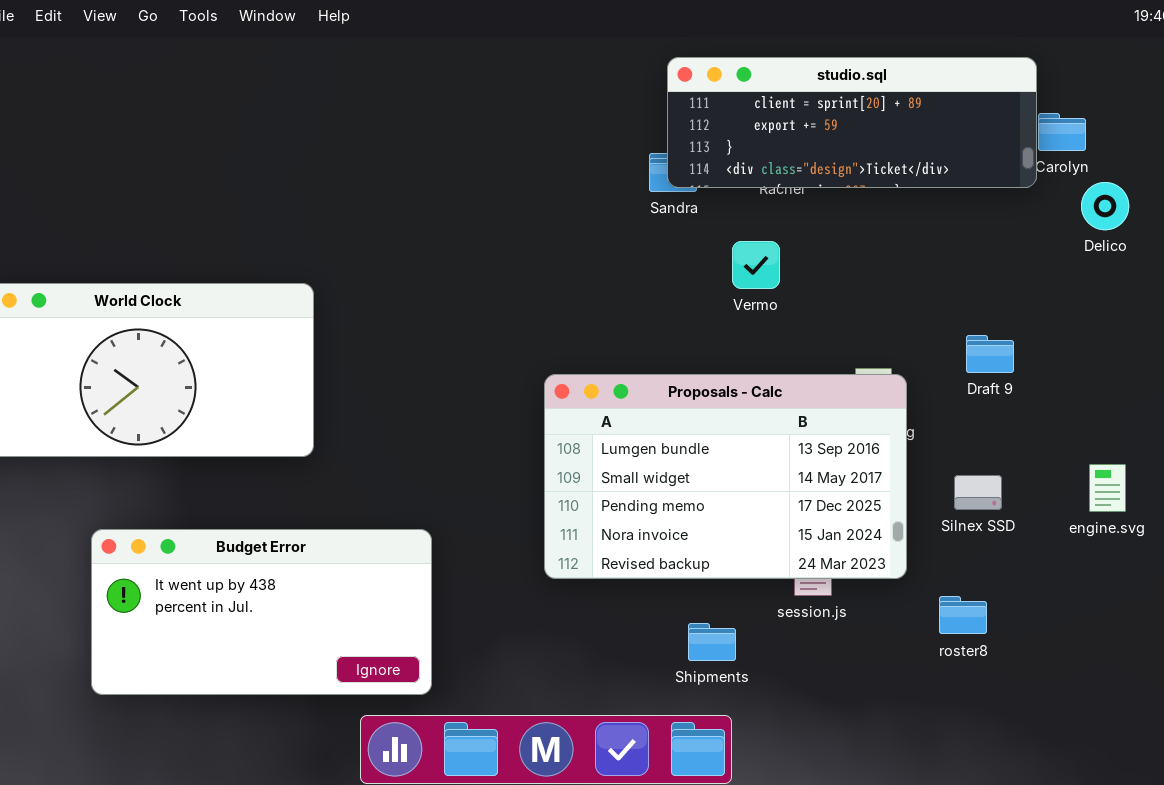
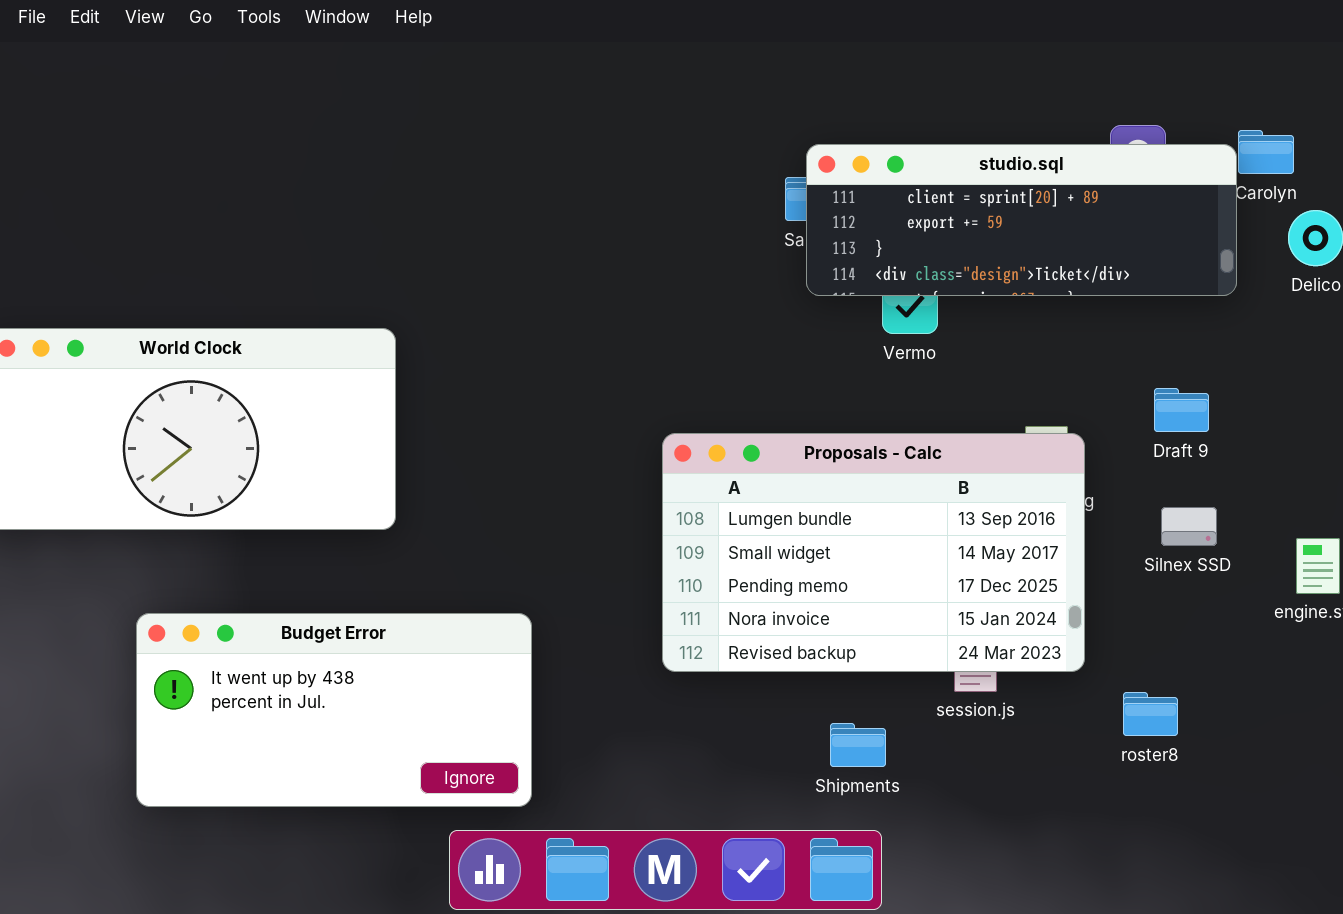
studio.sql: [667,57,1037,188] -> [806,144,1237,296], moved
Silnex SSD: [954,475,1002,510] -> [1161,507,1217,546], moved

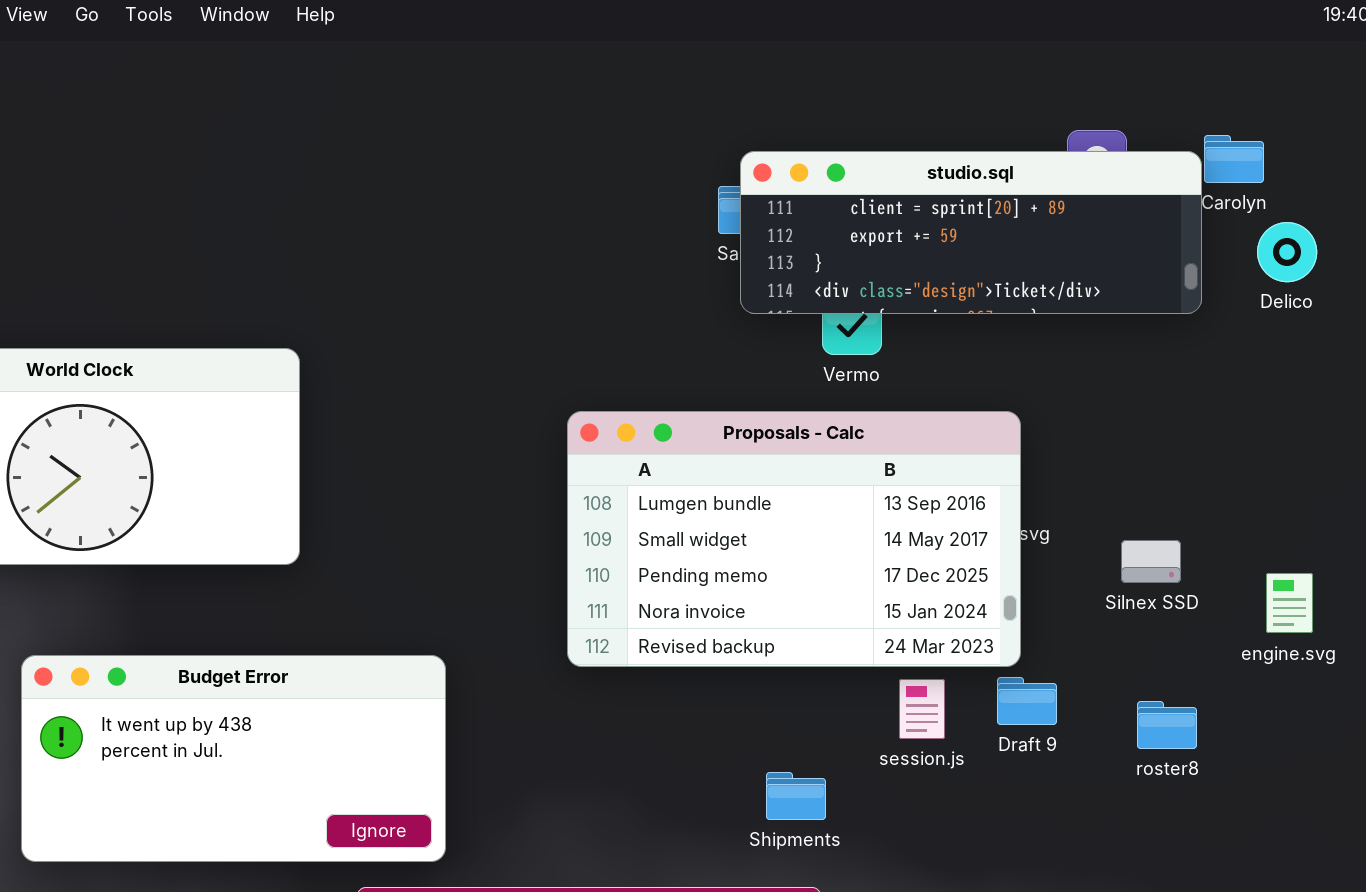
Draft 9: [1154,388,1209,432] -> [997,677,1057,725], moved
Proposals - Calc: [662,433,1085,672] -> [567,411,1021,667], moved
roster8: [1123,692,1178,736] -> [1137,701,1197,749], moved

